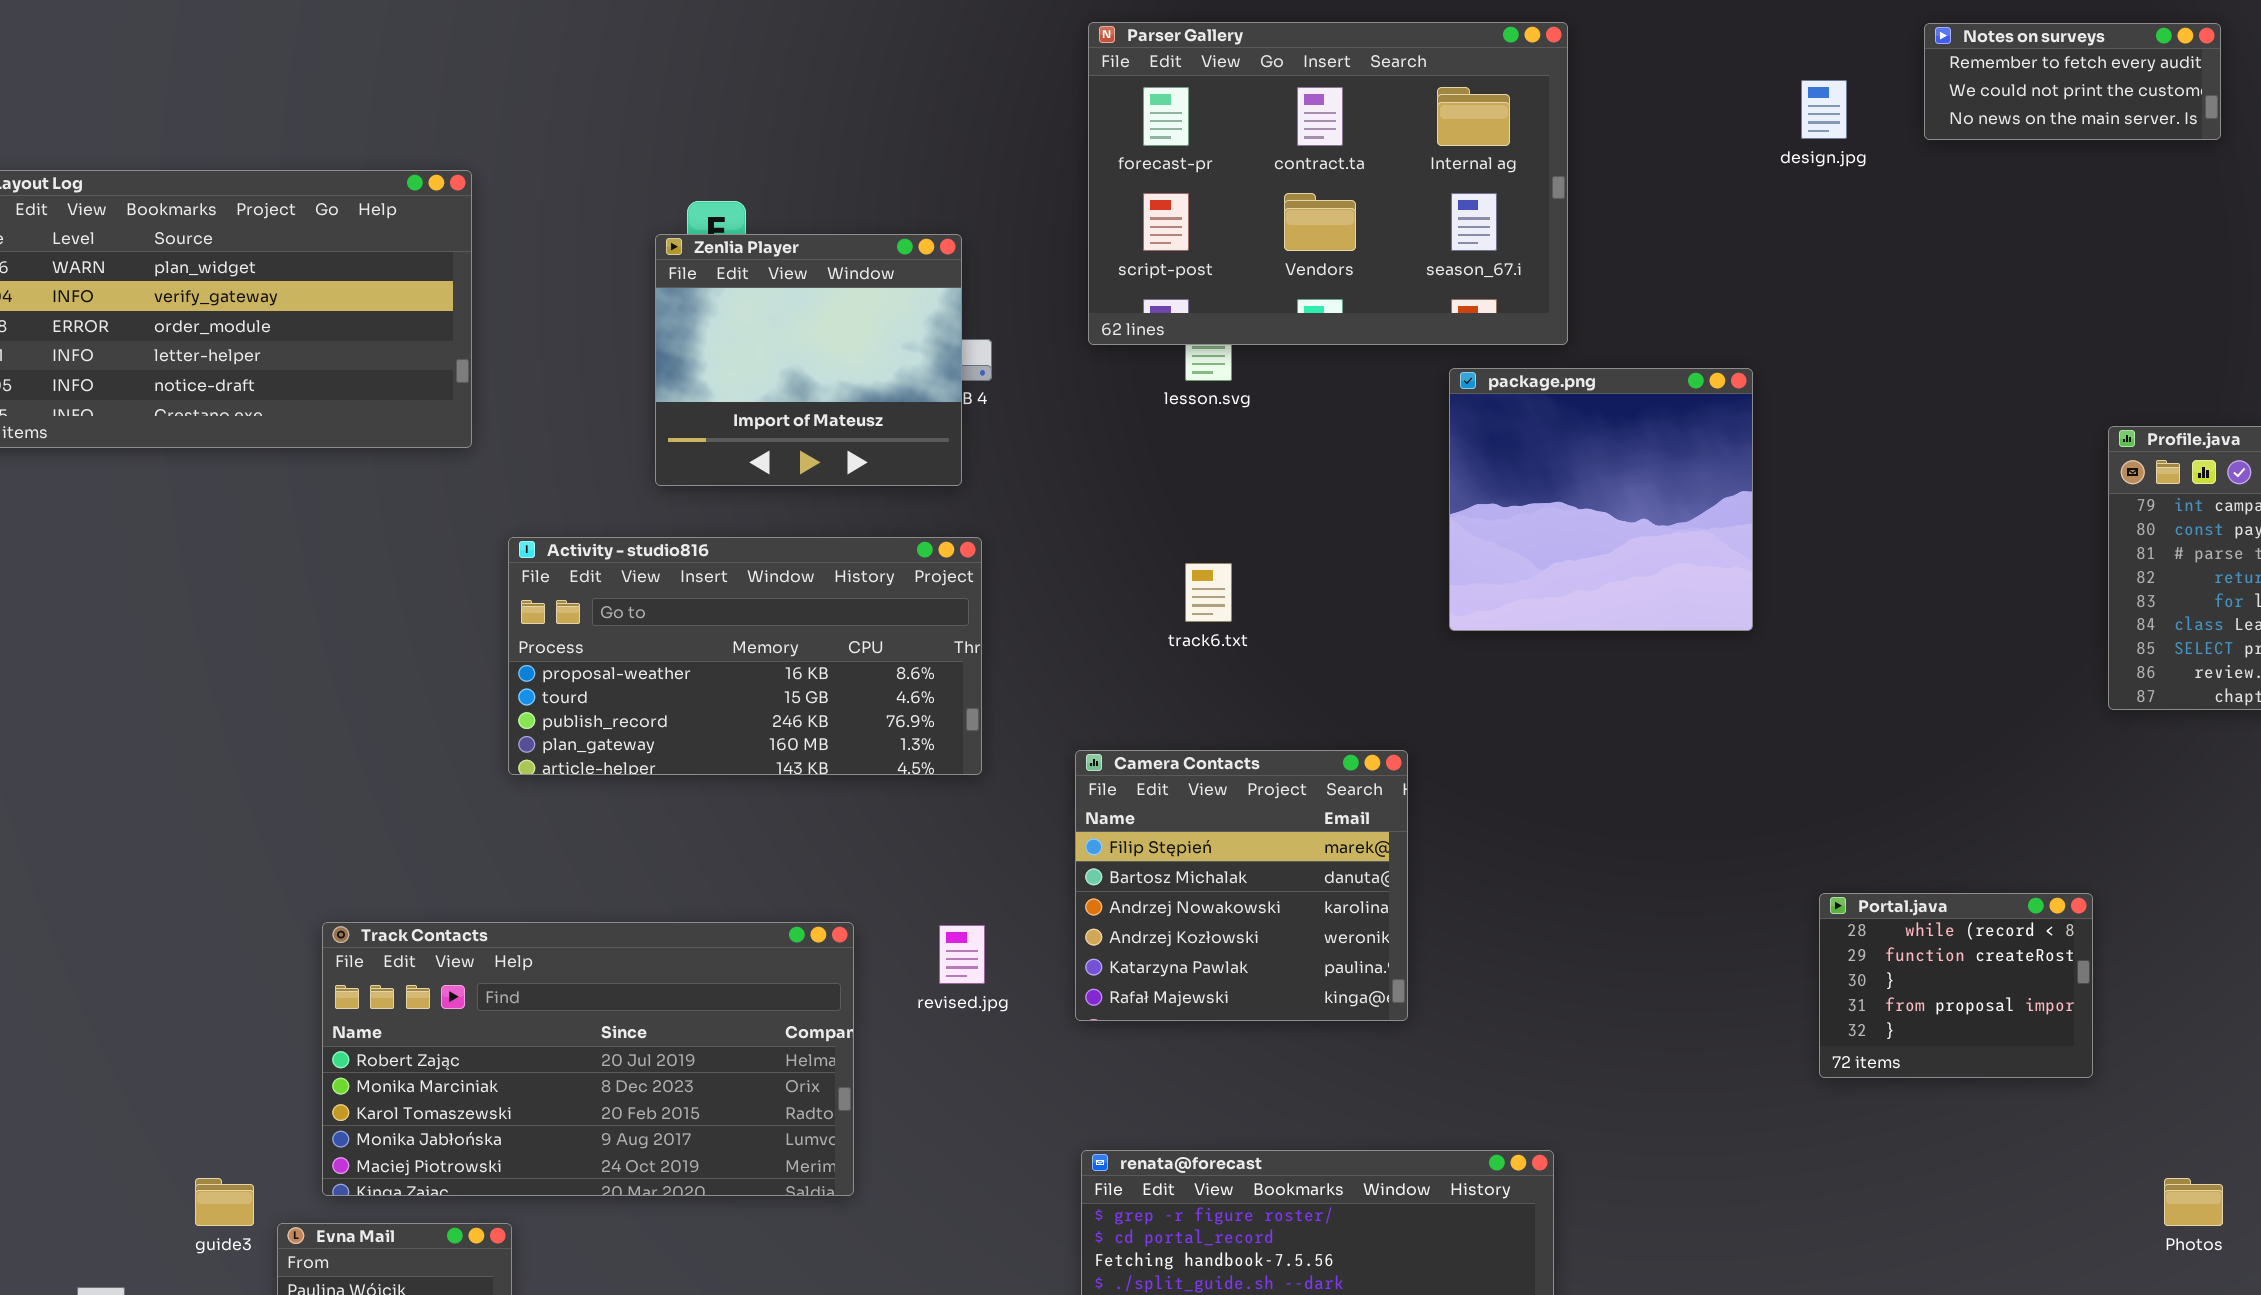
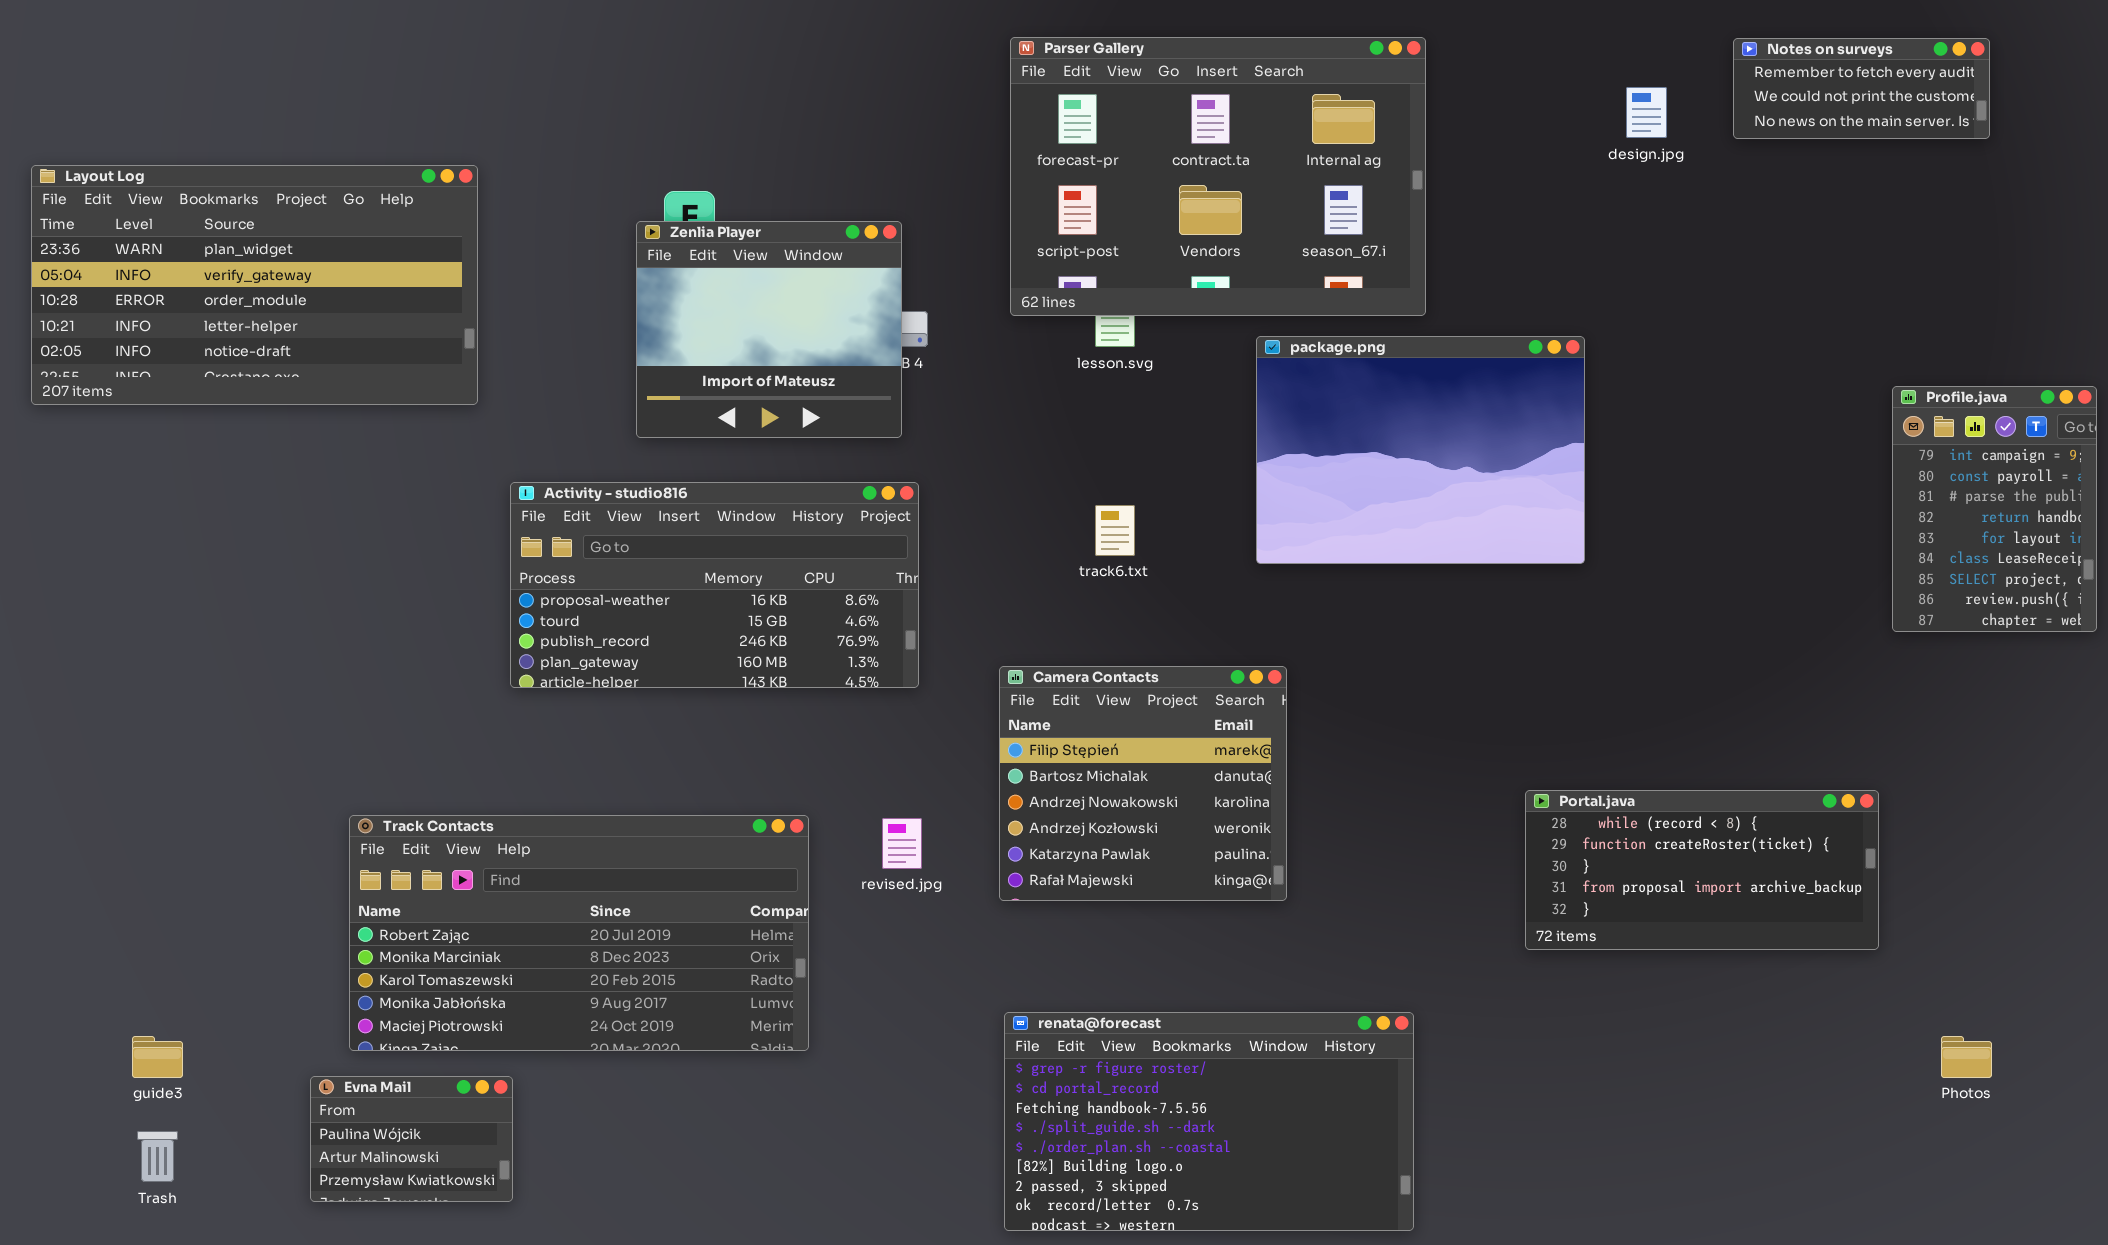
package.png: [1449,368,1753,631] -> [1256,336,1585,564], resized
Portal.java: [1819,893,2093,1078] -> [1525,790,1879,950], resized
guide3: [195,1178,254,1226] -> [132,1036,183,1078], moved

